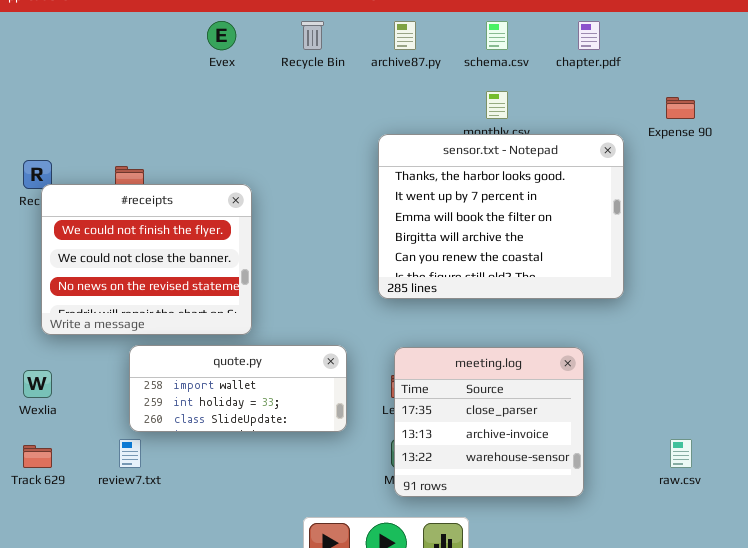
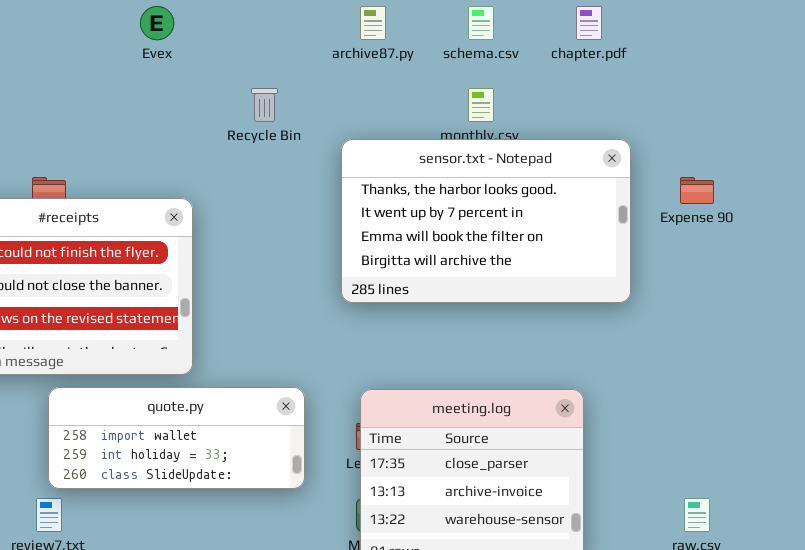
Recycle Bin: [301,21,324,50] -> [251,88,278,122], moved
Expense 90: [666,97,695,119] -> [680,177,714,204], moved
sensor.txt - Notepad: [378,134,624,299] -> [341,139,631,303], resized

